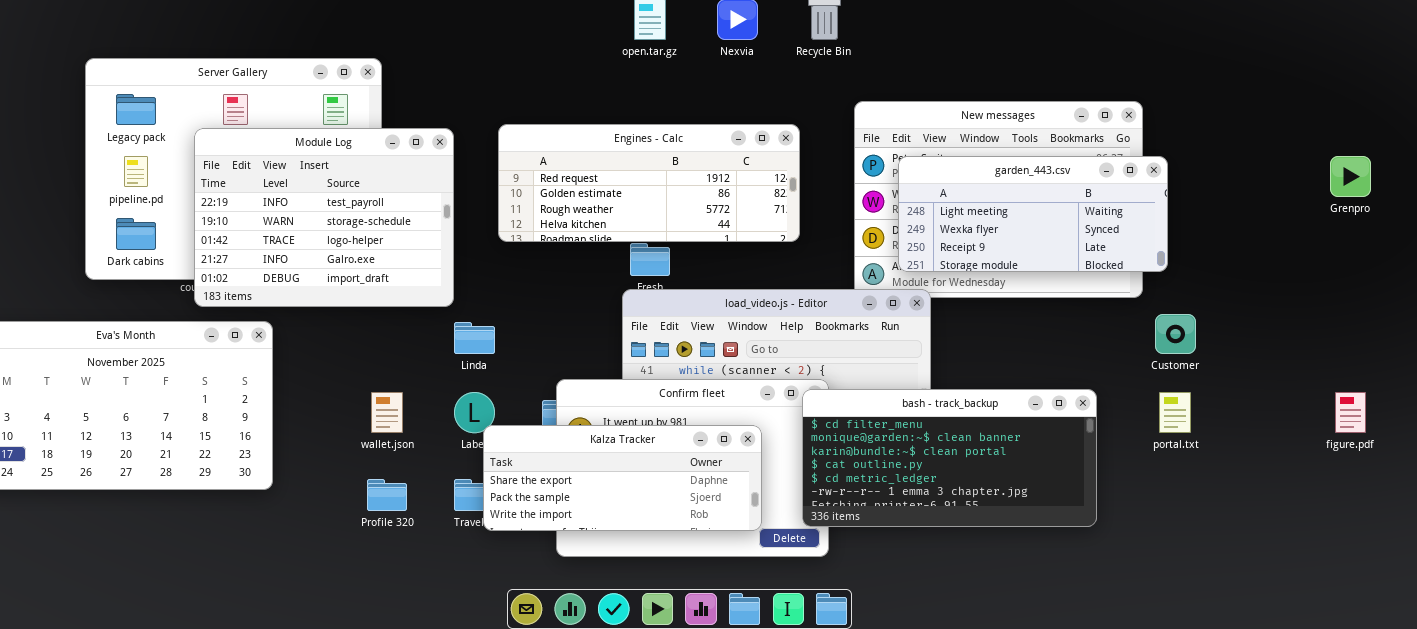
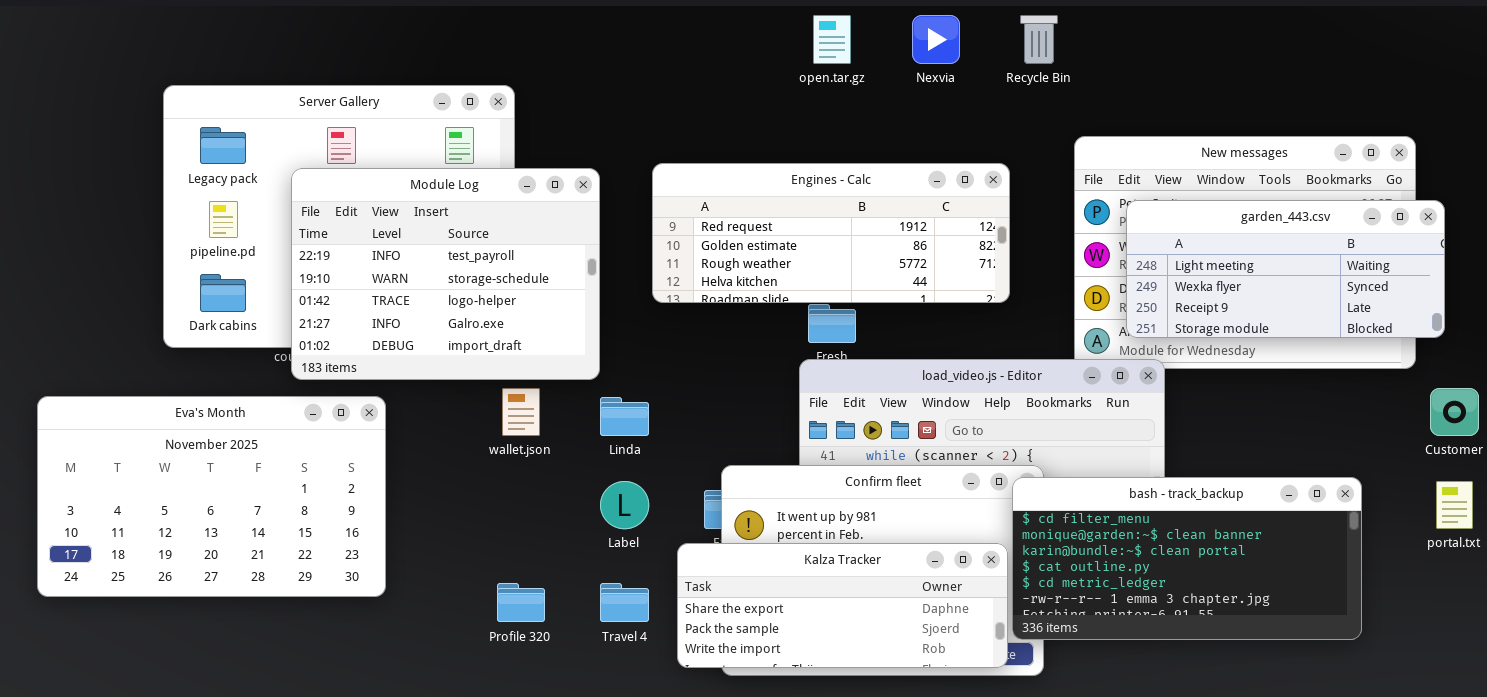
wallet.json: [371,392,403,433] -> [502,388,540,436], moved
Kalza Tracker: [483,425,762,531] -> [677,543,1008,668], moved

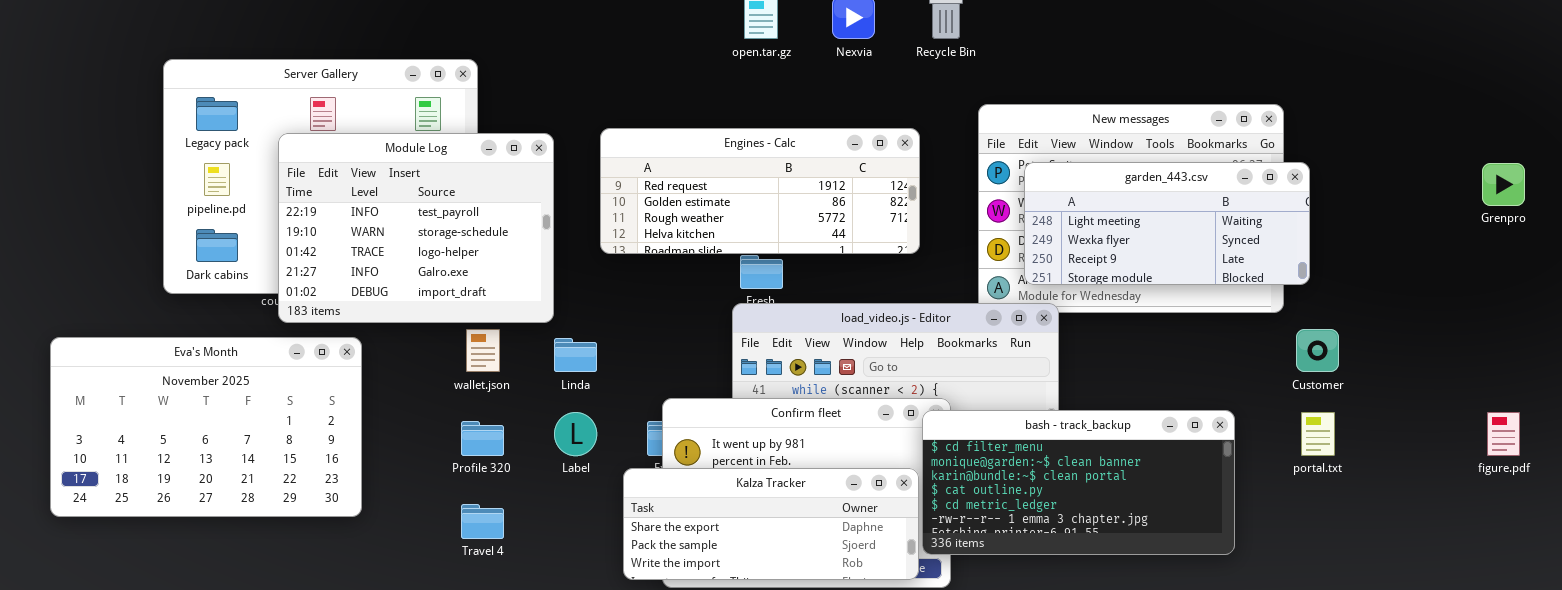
Profile 320: [497,583,545,622] -> [461,421,504,456], moved
Travel 4: [600,583,649,622] -> [461,504,504,539], moved

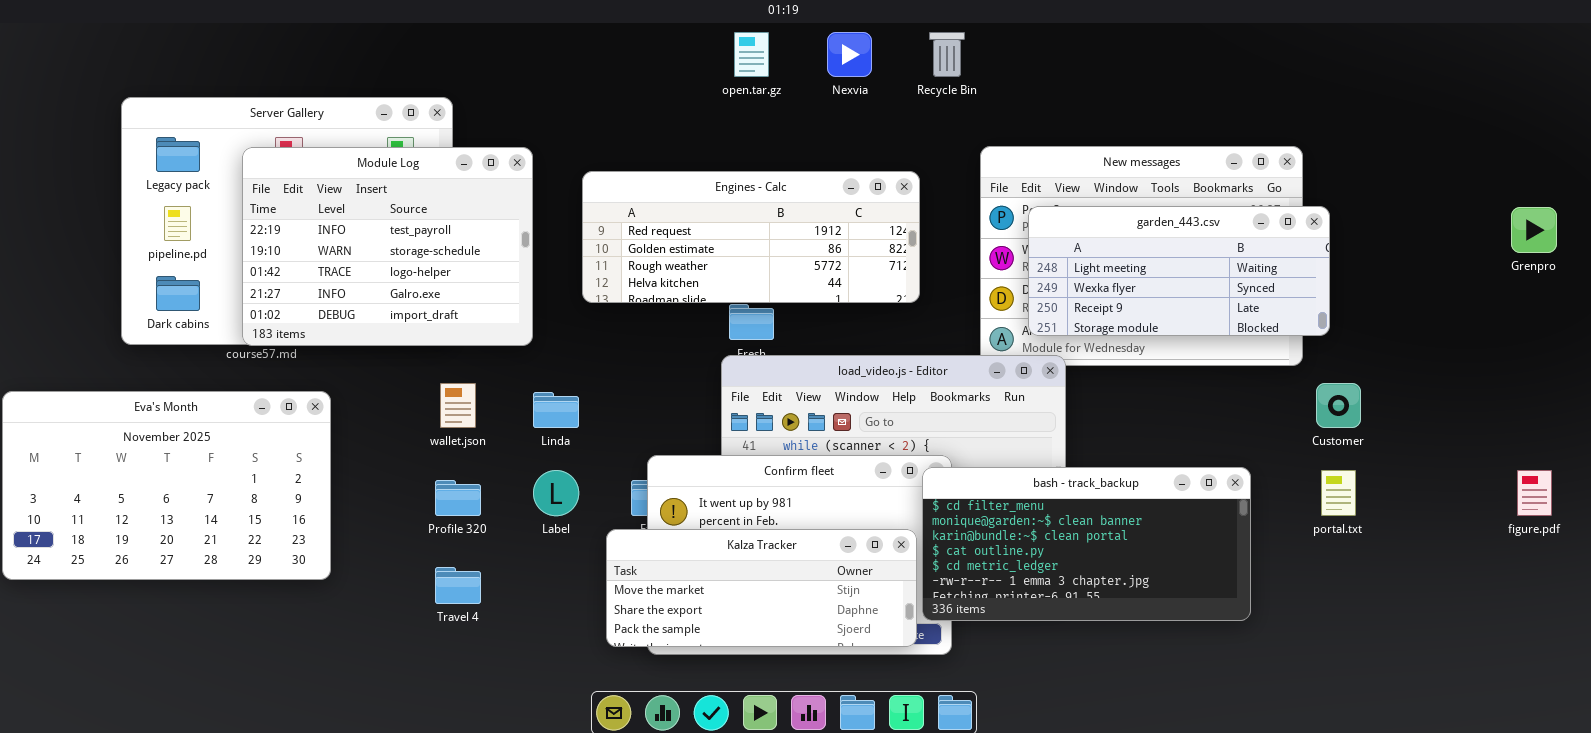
Module Log: [278,133,554,323] -> [242,147,533,346], moved
Kalza Tracker: [623,468,919,580] -> [606,529,917,647], scrolled up 1 row

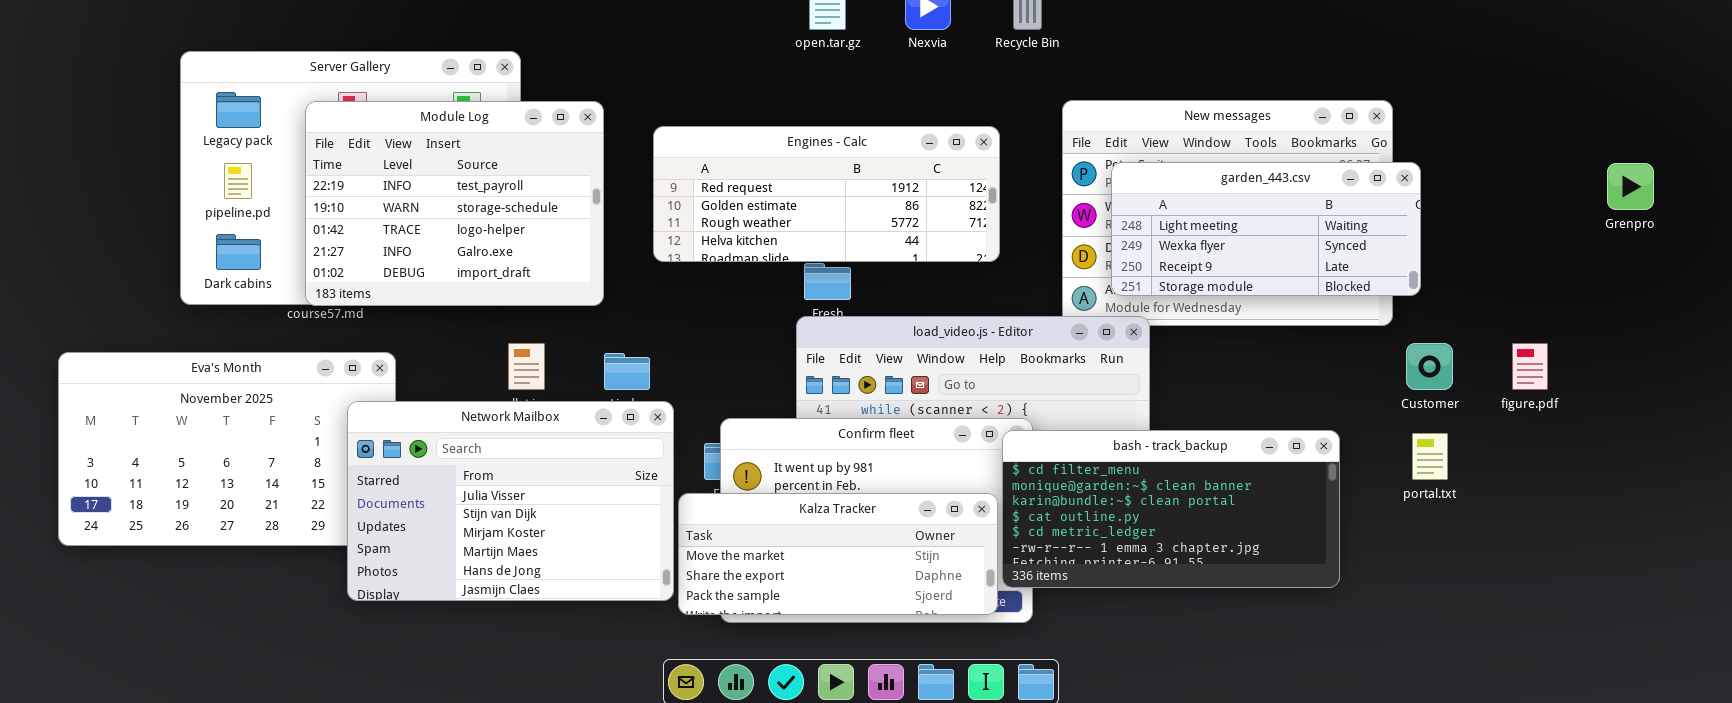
Network Mailbox: none -> [347,401,674,601], opened
figure.pdf: [1517,470,1552,516] -> [1512,343,1548,390], moved

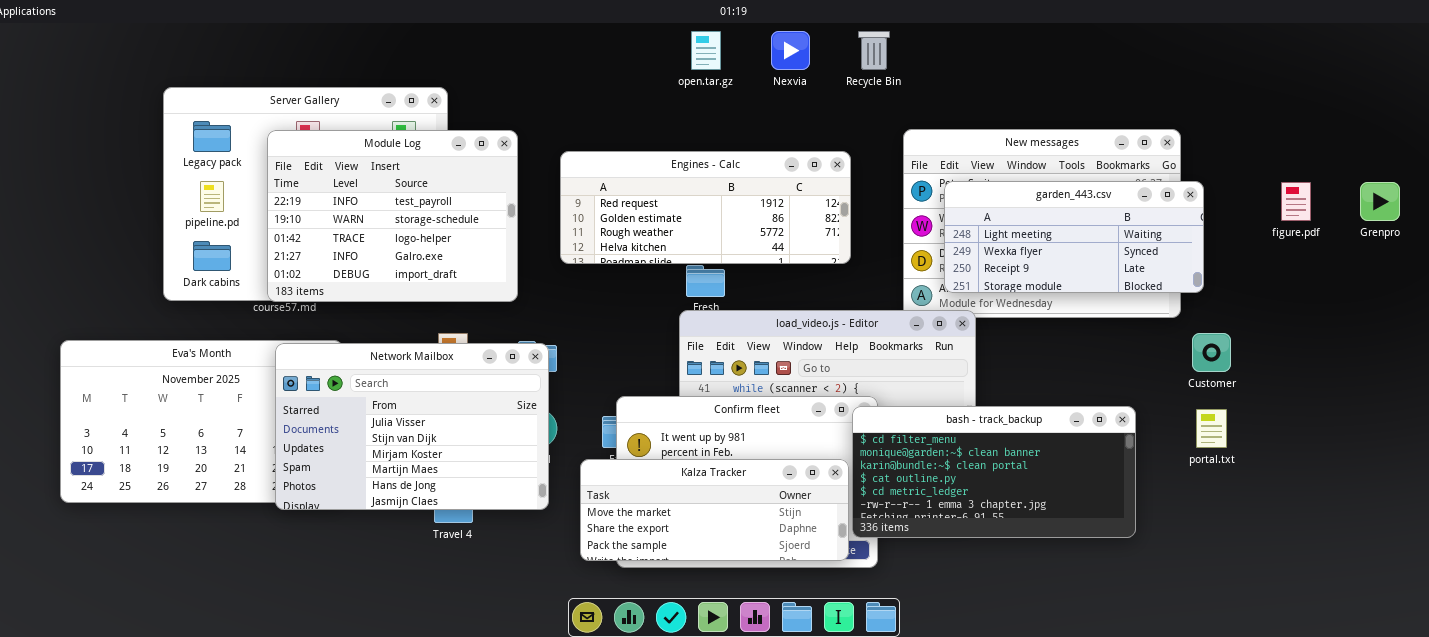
figure.pdf: [1512,343,1548,390] -> [1281,182,1311,221], moved
Network Mailbox: [347,401,674,601] -> [275,343,549,510], moved

